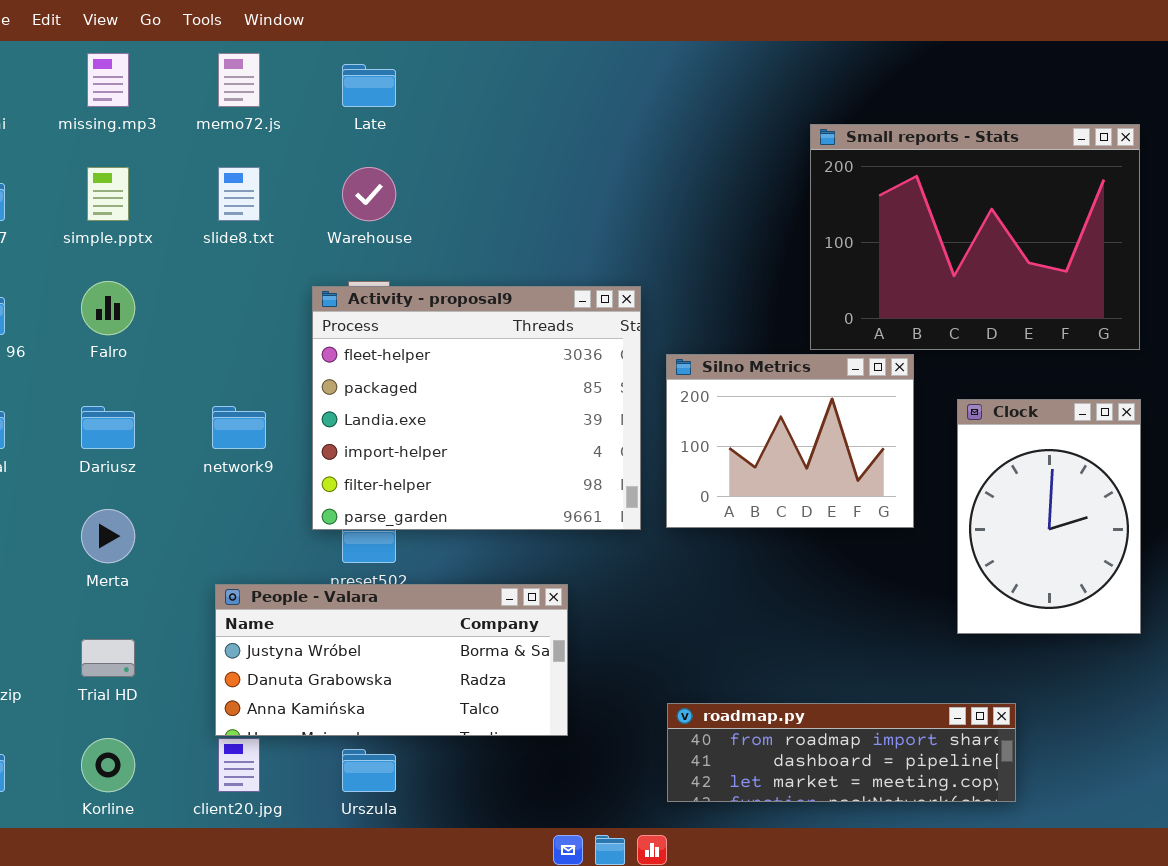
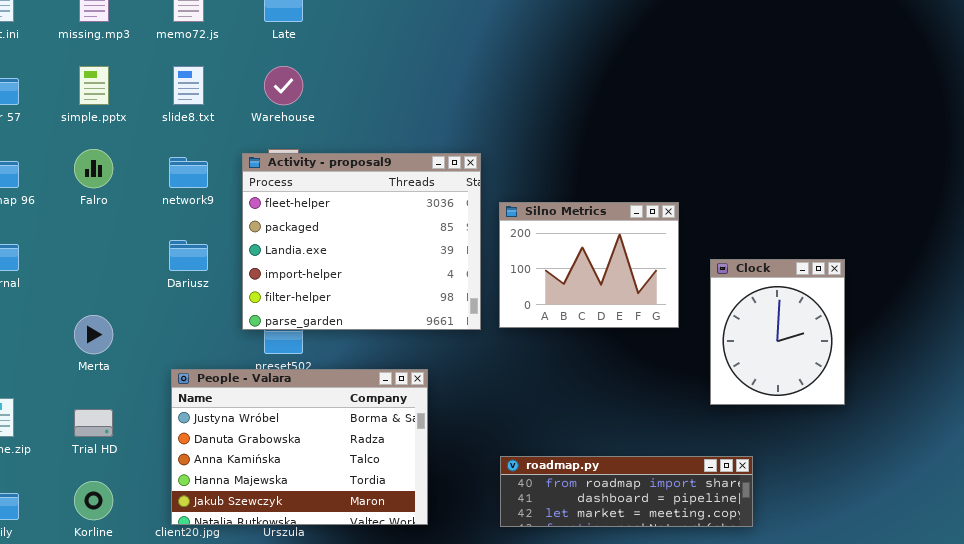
Small reports - Stats: [810,124,1140,350] -> none, closed
Clock: [957,399,1141,634] -> [710,259,845,405], resized
Dariusz: [81,406,135,449] -> [169,240,208,271], moved
network9: [212,406,266,449] -> [169,157,208,188], moved
People - Valara: [215,584,568,736] -> [171,369,428,525], resized

